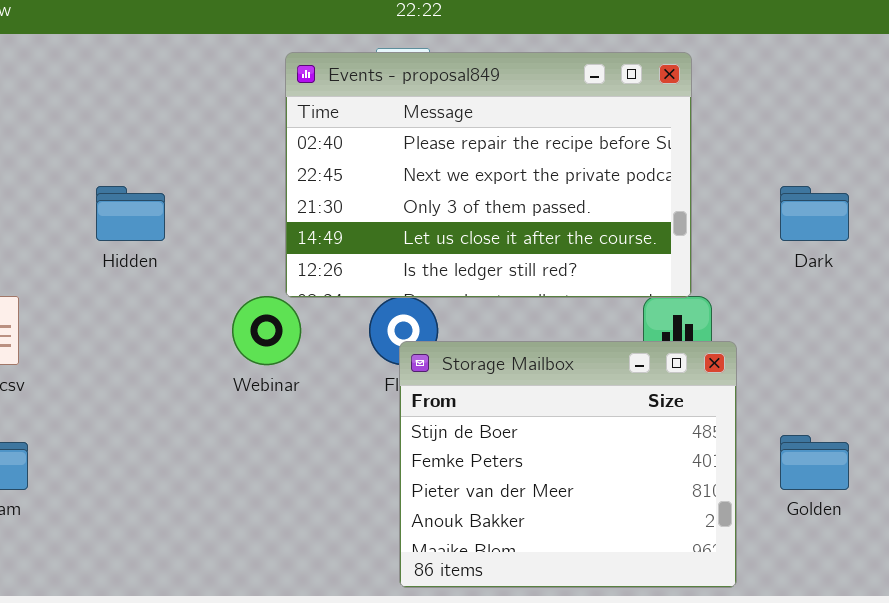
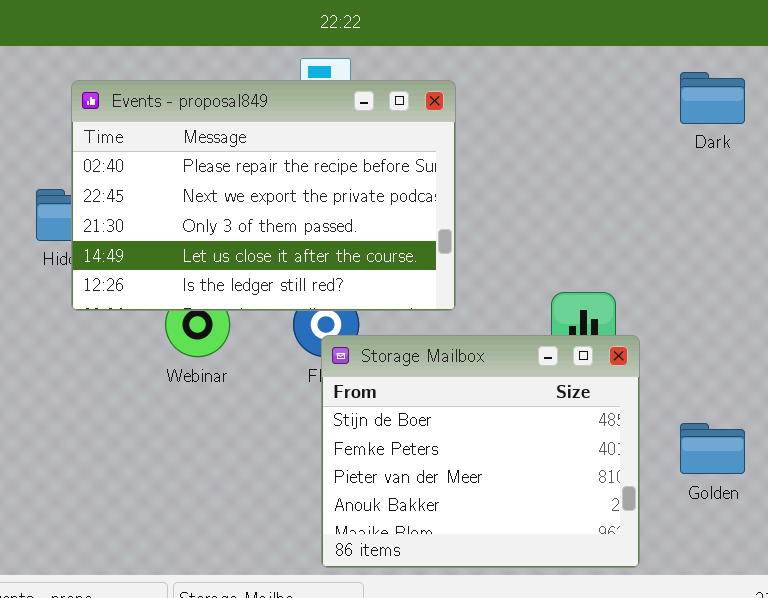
Events - proposal849: [285,52,692,298] -> [71,80,456,311], moved
Dark: [780,186,849,241] -> [680,72,745,124], moved

